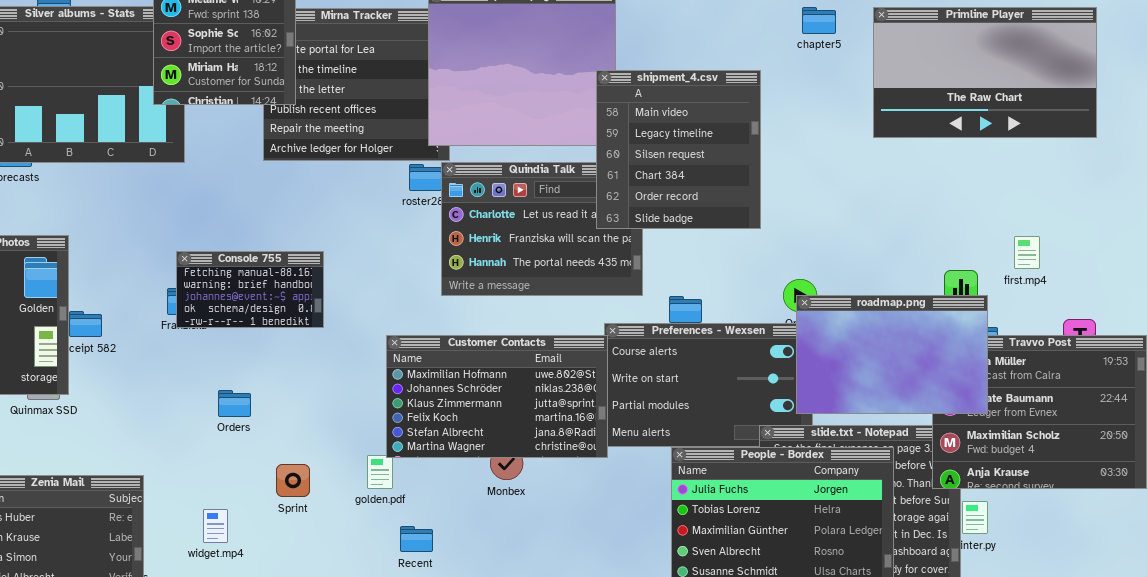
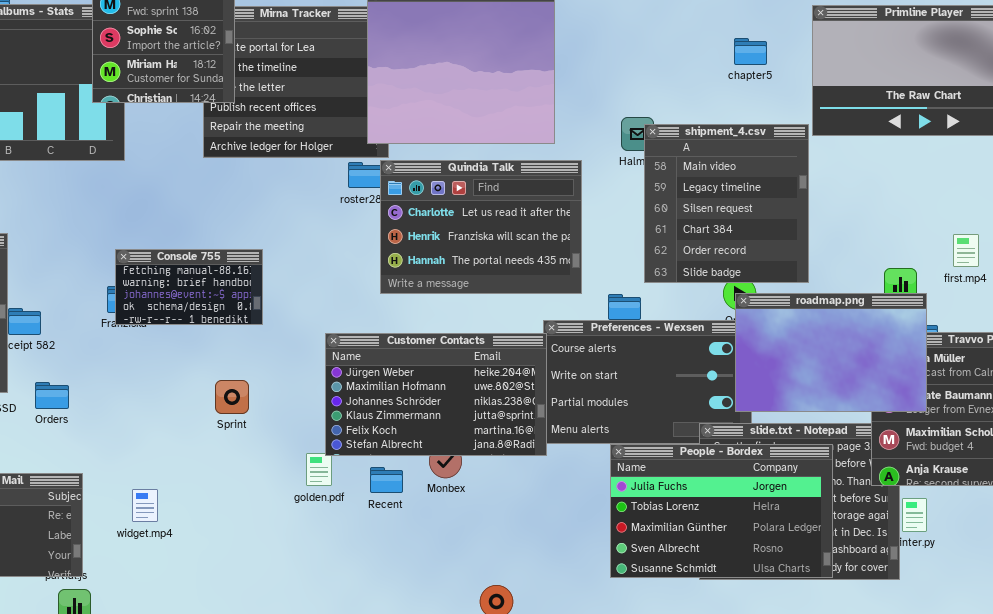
chapter5: [802,7,836,34] -> [734,38,767,65], moved
shipment_4.csv: [596,70,761,229] -> [644,124,809,283], moved
Customer Contacts: [386,335,608,458] -> [325,333,547,456], scrolled up 1 row
Orders: [218,390,251,417] -> [35,382,69,409], moved
Sprint: [276,464,310,497] -> [215,380,249,414], moved
widget.mp4: [203,509,228,543] -> [132,489,158,522], moved
Recent: [400,526,433,552] -> [370,467,403,493], moved

